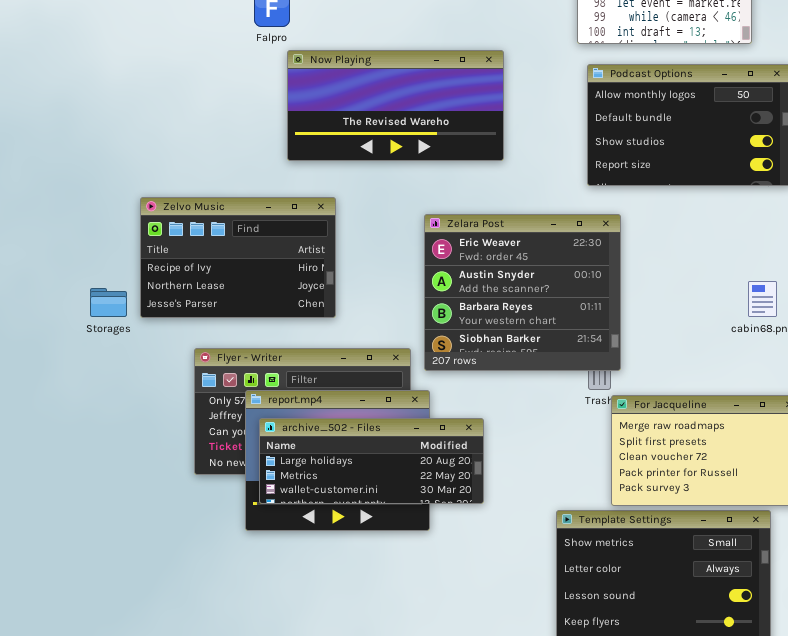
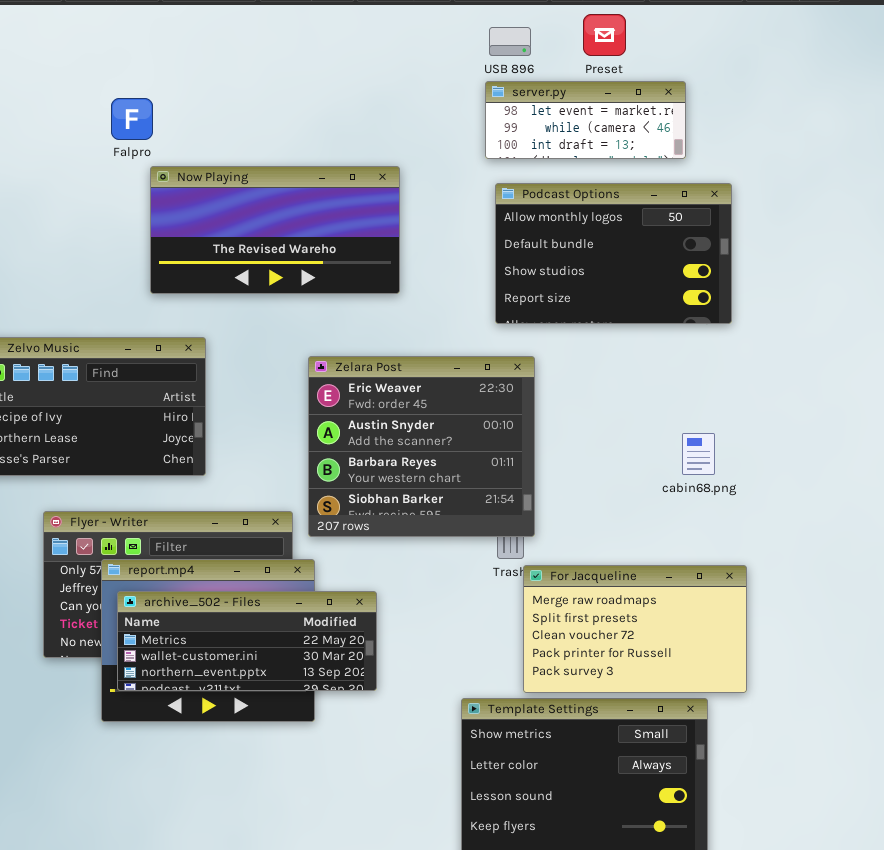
archive_502 - Files: [259,418,484,504] -> [117,591,377,691], scrolled down 1 row

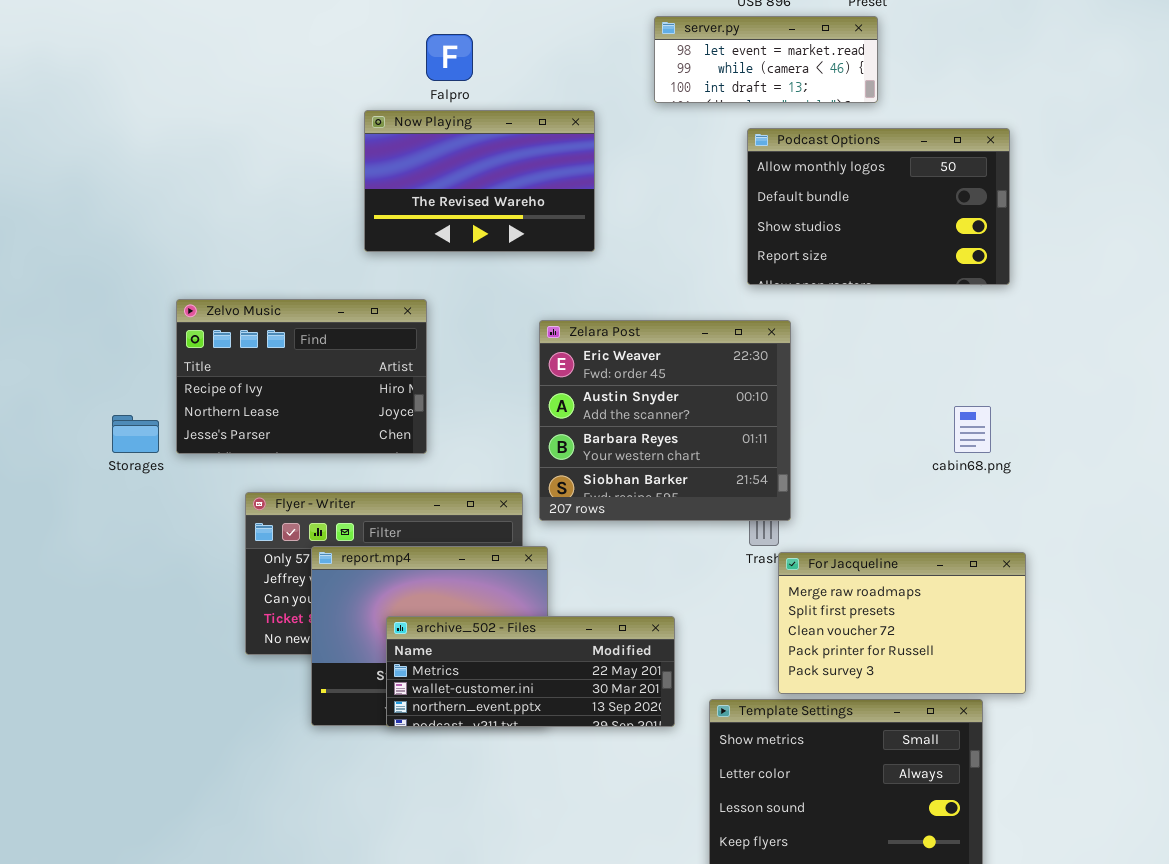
server.py: [485,81,686,159] -> [654,16,878,103], moved
Falpro: [111,98,153,140] -> [426,34,473,81], moved
Now Playing: [150,166,400,294] -> [364,110,595,252], resized
archive_502 - Files: [117,591,377,691] -> [386,616,675,727], moved

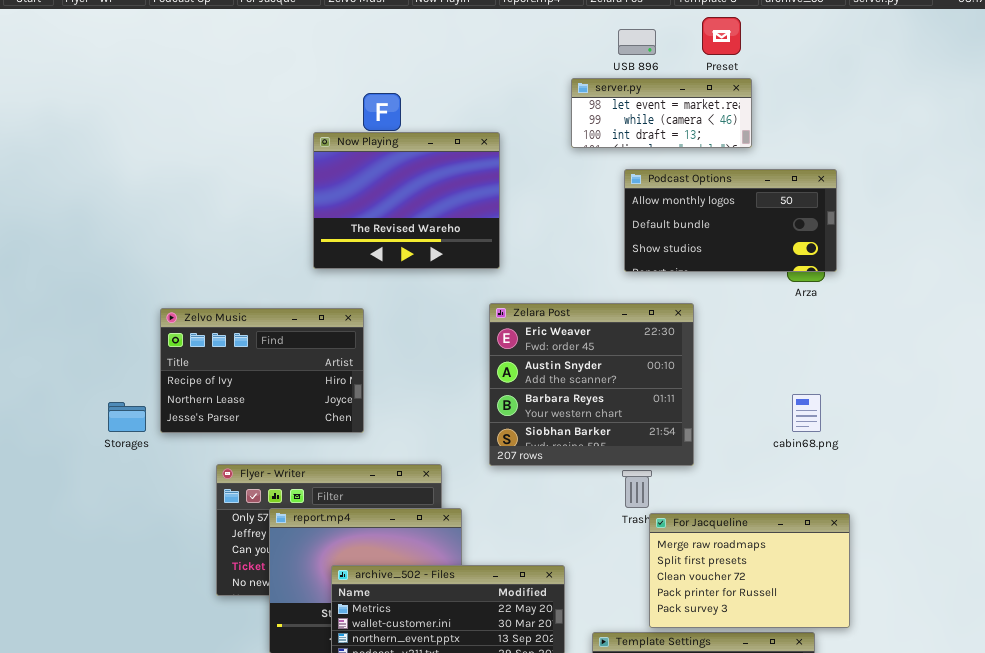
server.py: [654,16,878,103] -> [571,78,752,148], moved
Now Playing: [364,110,595,252] -> [313,132,500,269], resized
Podcast Options: [747,128,1010,285] -> [624,169,837,272], resized
Zelara Post: [539,320,791,521] -> [489,303,694,466], moved

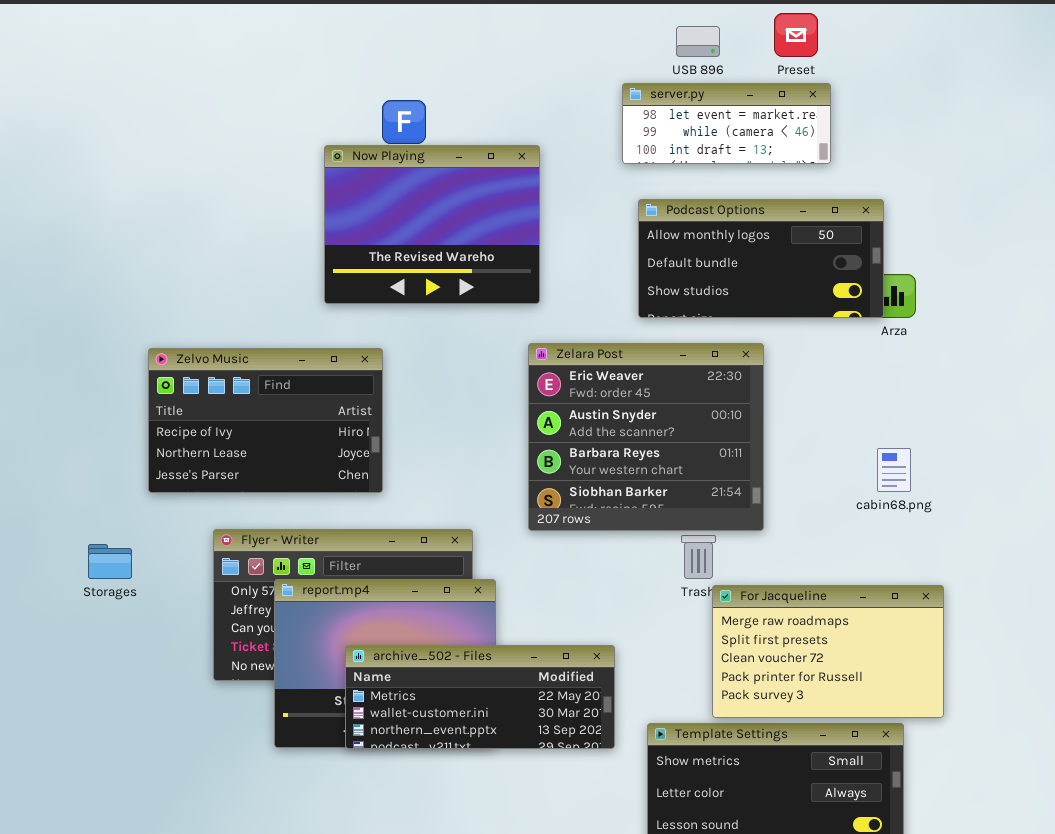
Podcast Options: [624,169,837,272] -> [638,199,884,318], moved
Storages: [108,402,146,432] -> [88,544,132,579], moved

